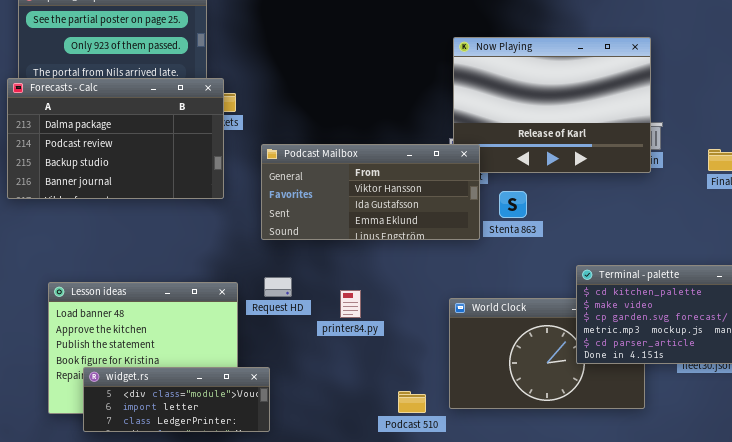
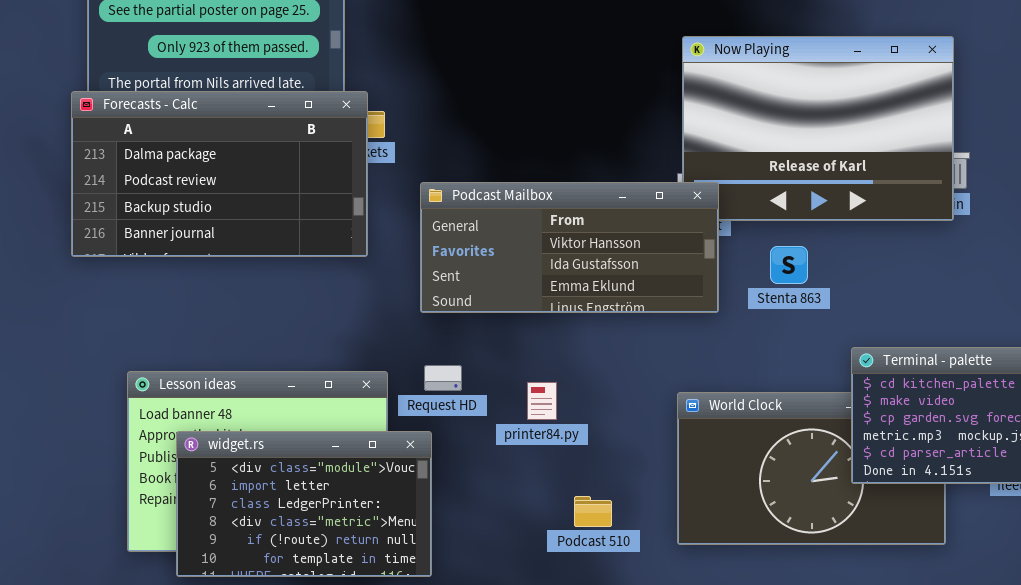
Stenta 863: [499,191,527,218] -> [770,246,808,284], moved
widget.rs: [83,367,270,432] -> [176,431,432,577], resized
Podcast 510: [398,391,426,413] -> [574,496,612,527], moved

